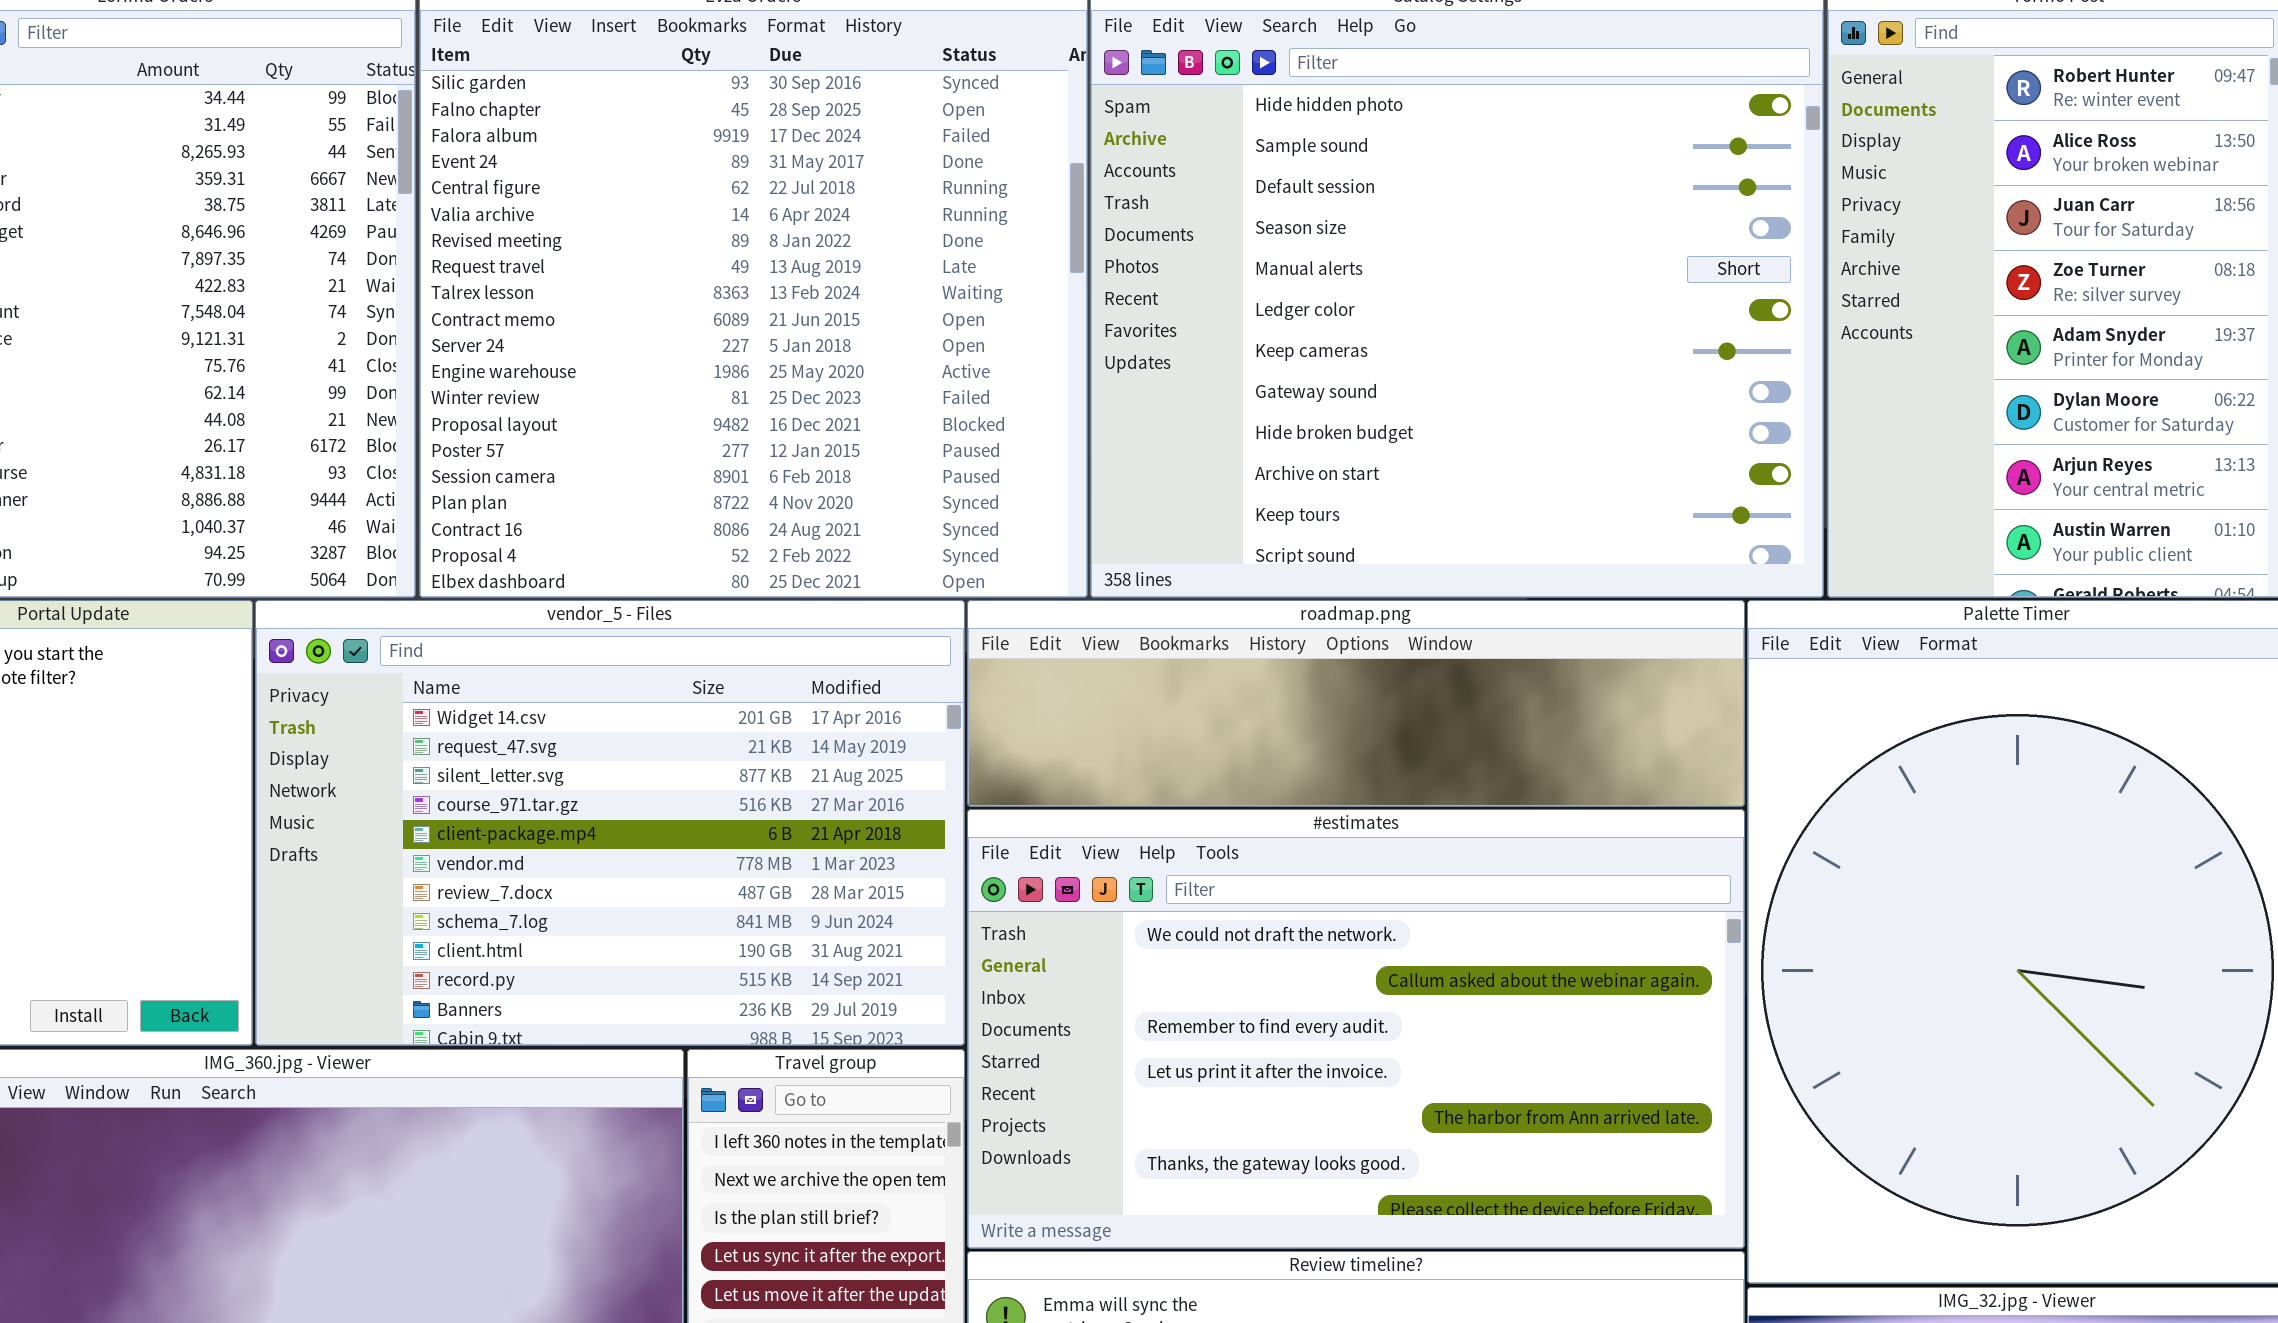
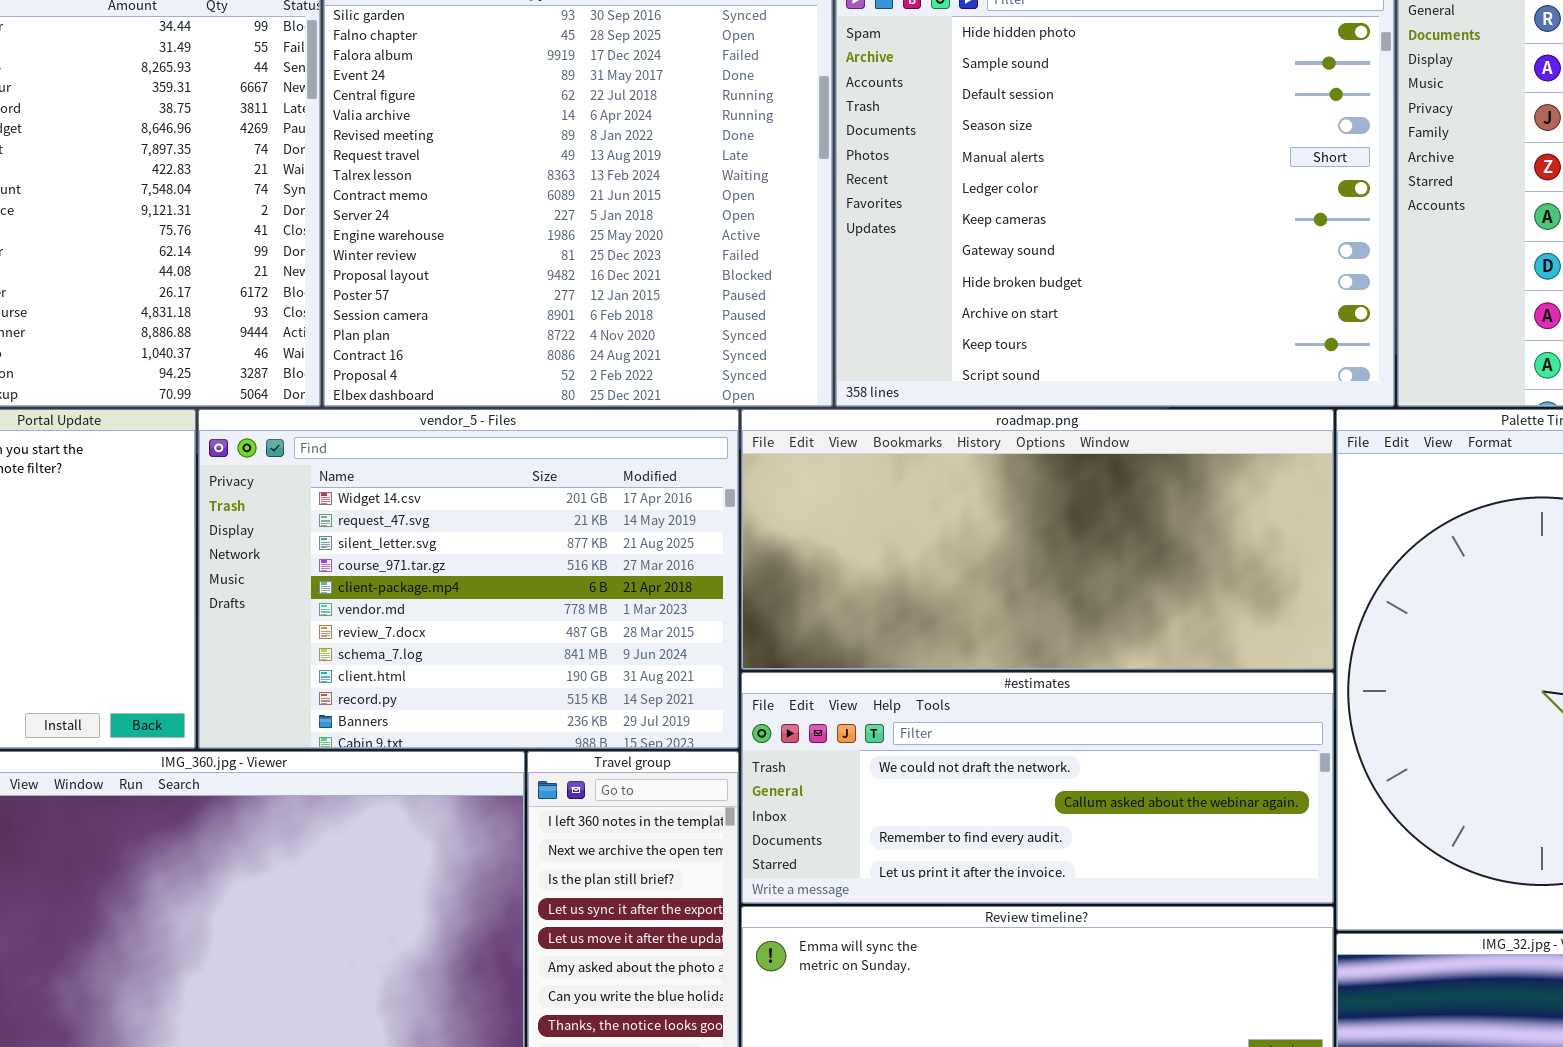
roadmap.png: [967,600,1745,807] -> [741,409,1334,670], resized
#estimates: [967,809,1745,1249] -> [741,672,1334,904], resized

